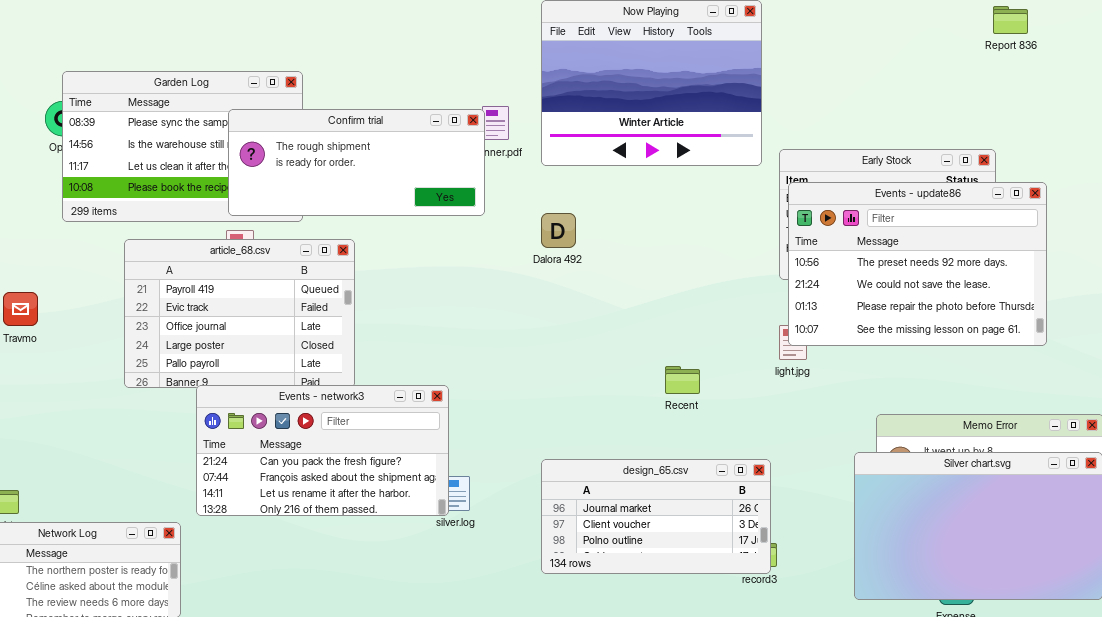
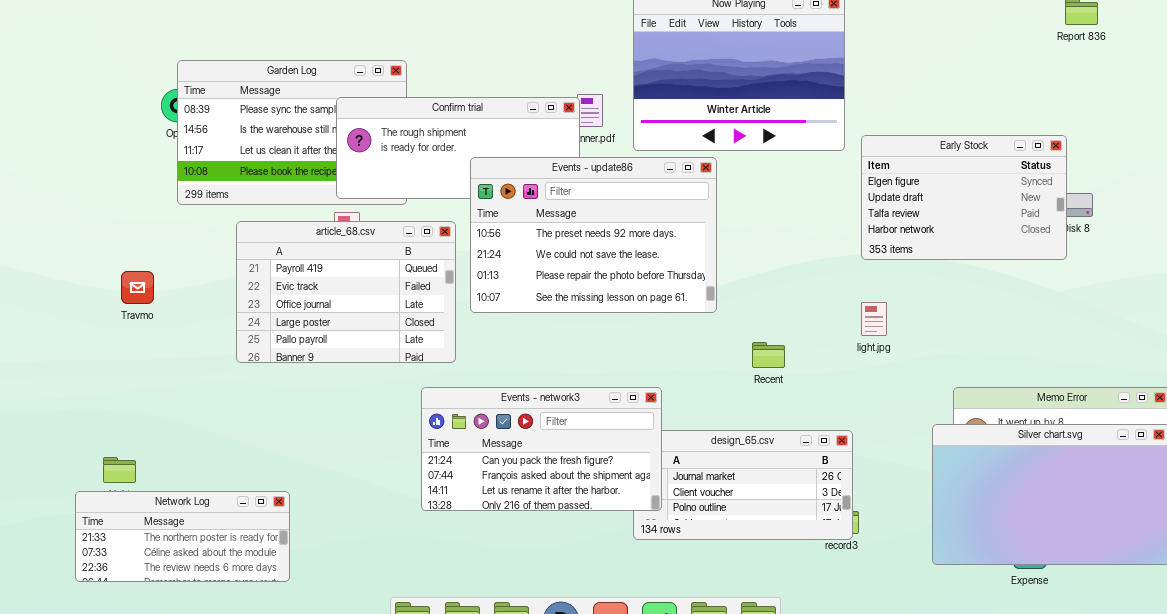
Events - update86: [788,182,1047,346] -> [470,157,717,313], moved
Events - network3: [196,385,449,516] -> [421,387,662,511], moved

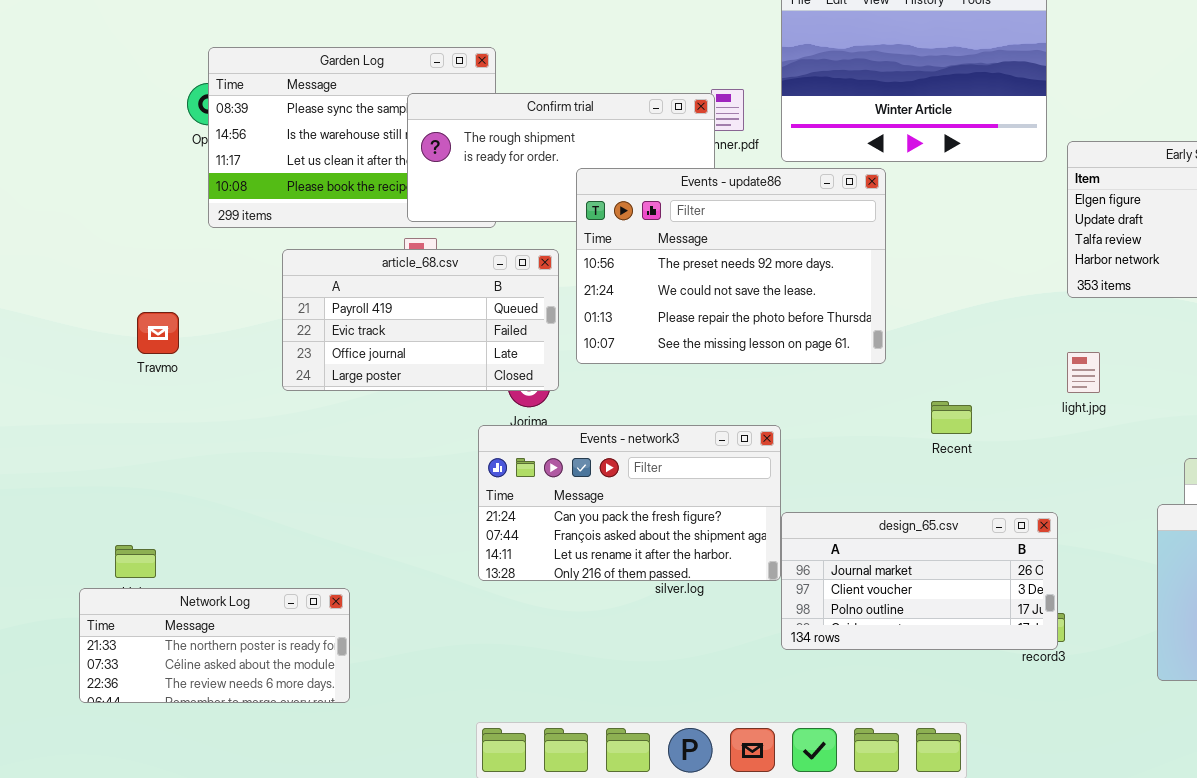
article_68.csv: [236,221,456,363] -> [282,249,559,391], resized
Events - network3: [421,387,662,511] -> [478,425,781,581], moved

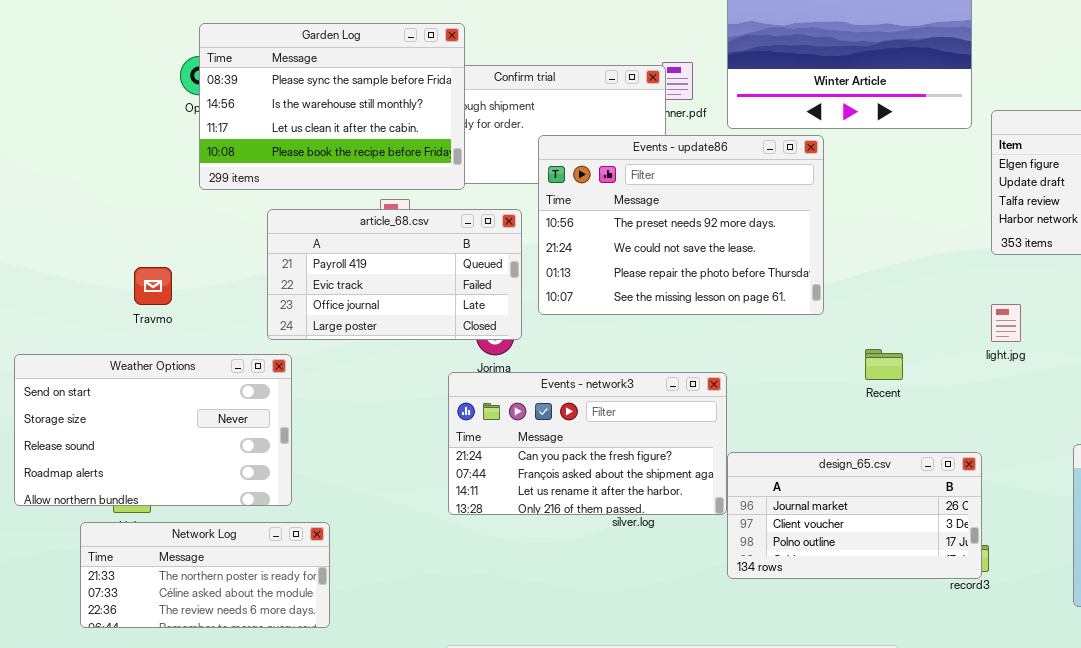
Garden Log: [208,47,496,228] -> [199,23,465,190], raised
Weather Options: none -> [14,354,292,506], opened

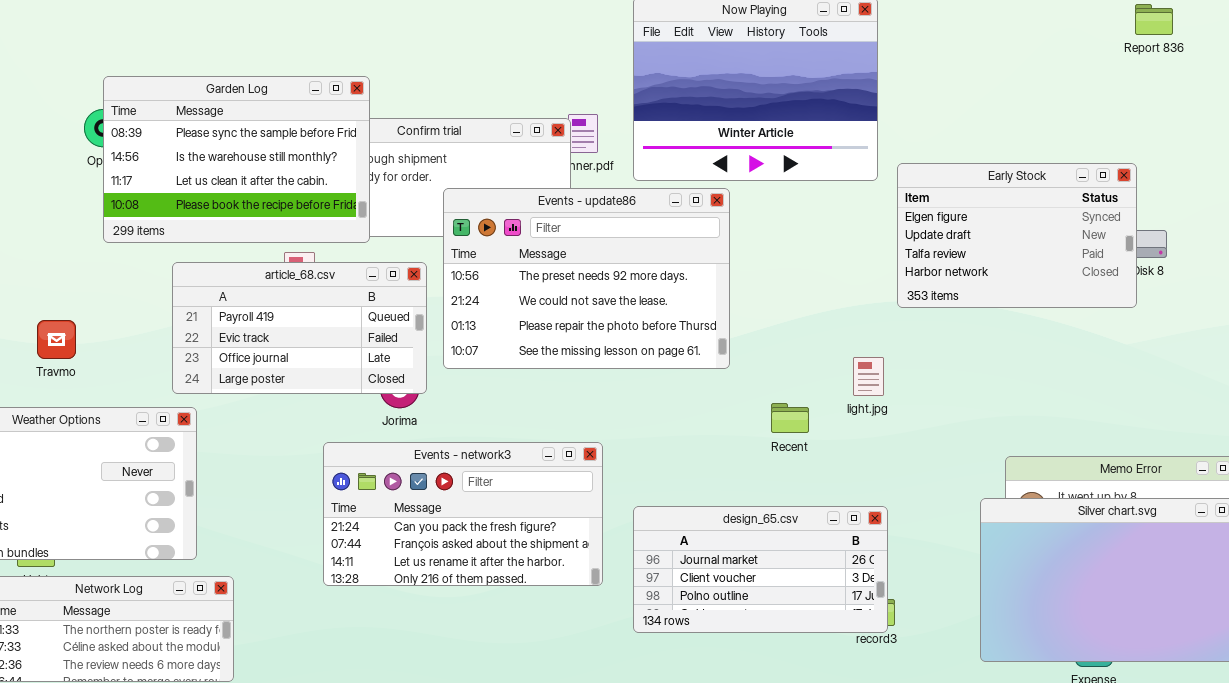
light.jpg: [991,304,1021,342] -> [853,357,884,396], moved
Events - network3: [448,372,727,515] -> [323,442,603,586], moved

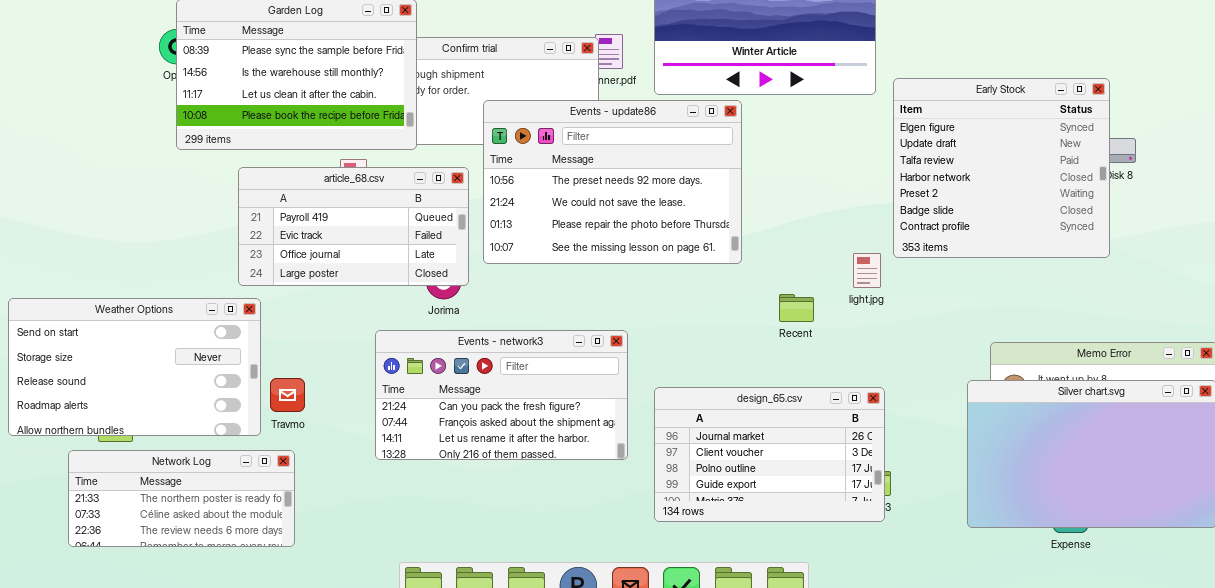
Early Stock: [897,163,1137,308] -> [893,78,1110,258], resized
Travmo: [37,320,76,359] -> [270,378,305,412], moved
design_65.csv: [633,506,888,633] -> [654,387,885,522], resized

